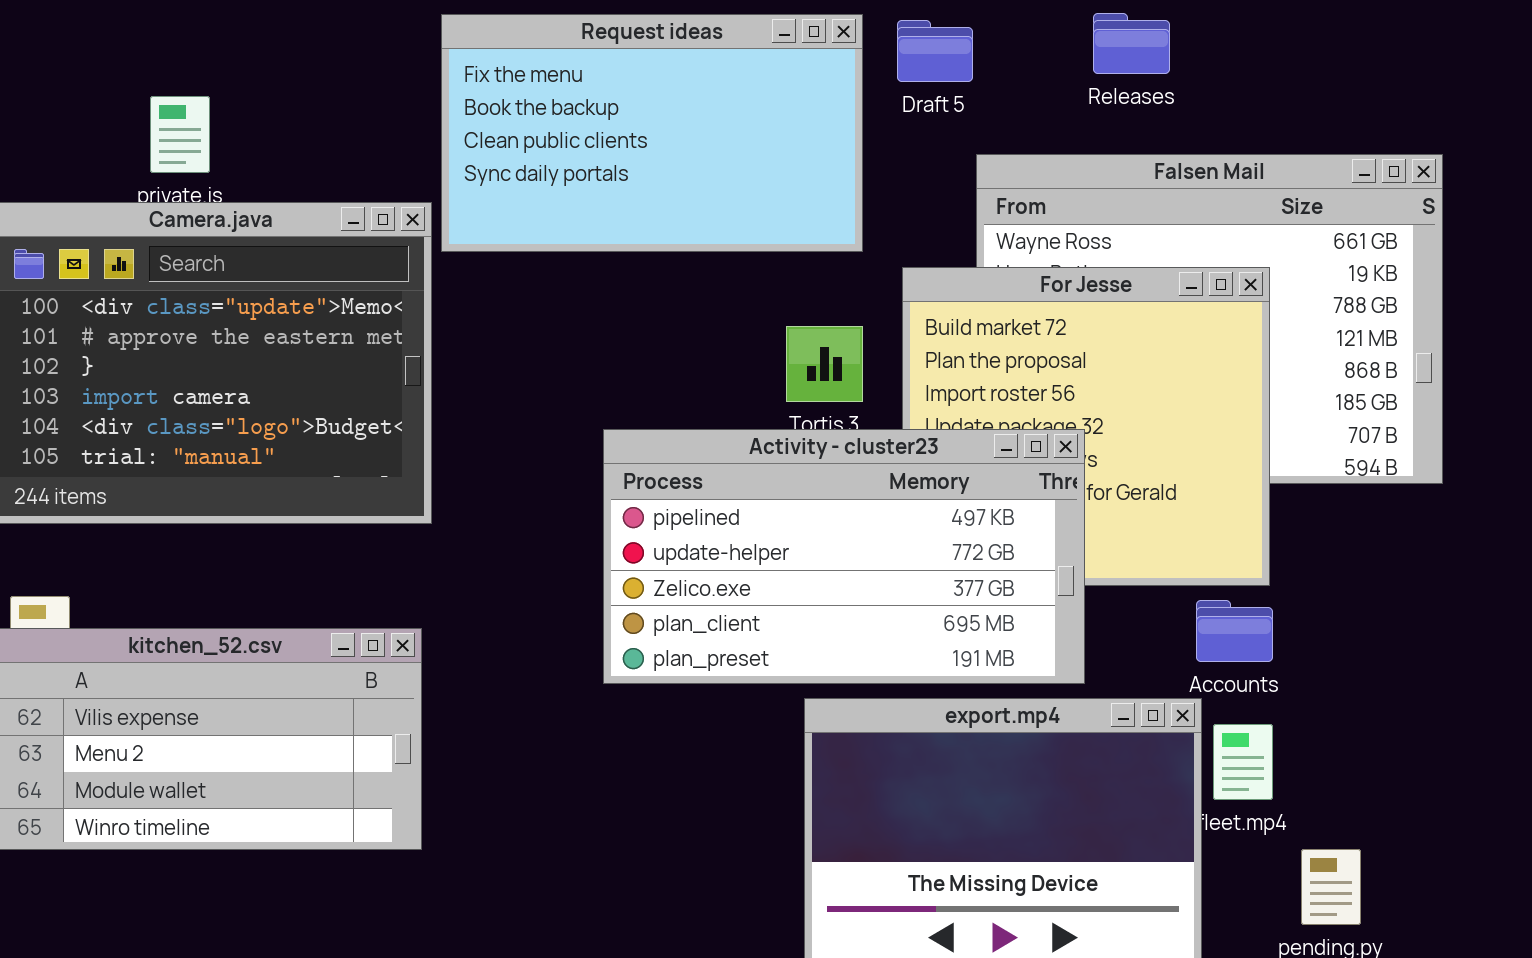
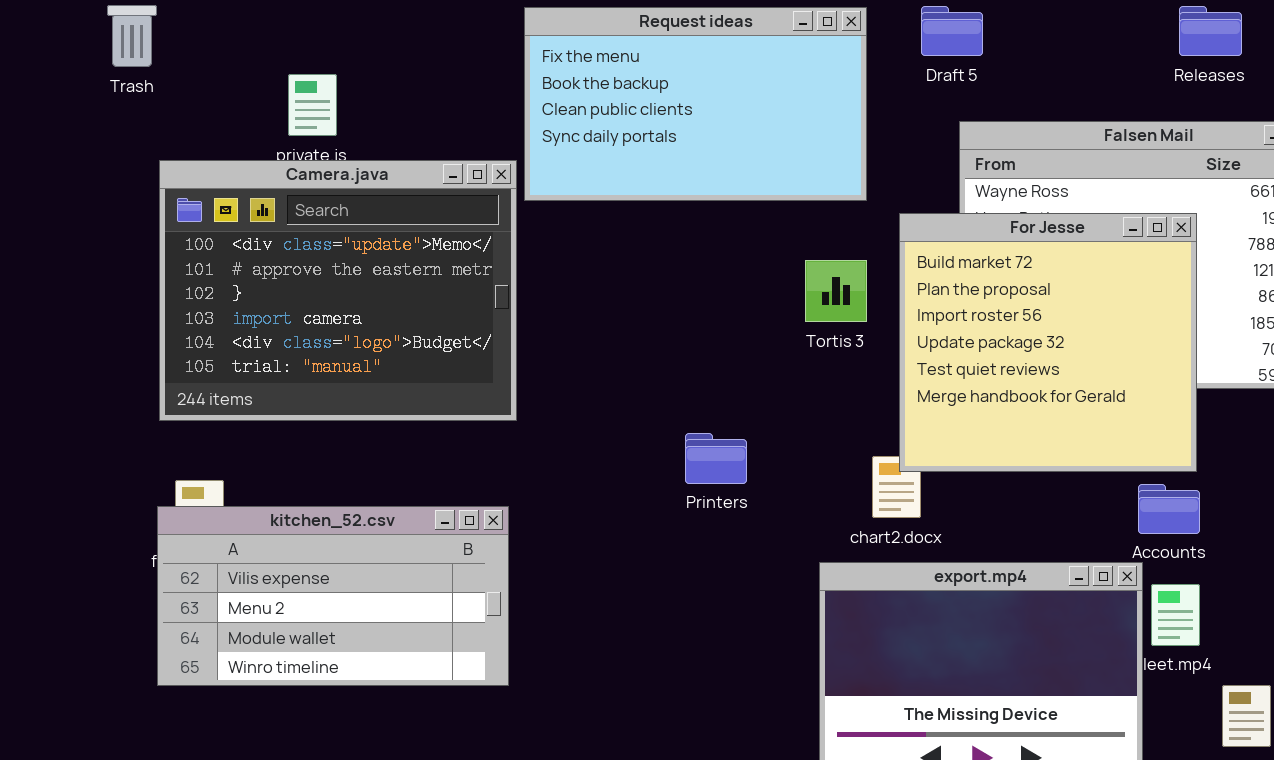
Releases: [1093,13,1170,74] -> [1179,6,1242,56], moved
Draft 5: [897,20,973,82] -> [921,6,983,56], moved
Activity - cluster23: [603,429,1085,684] -> none, closed

